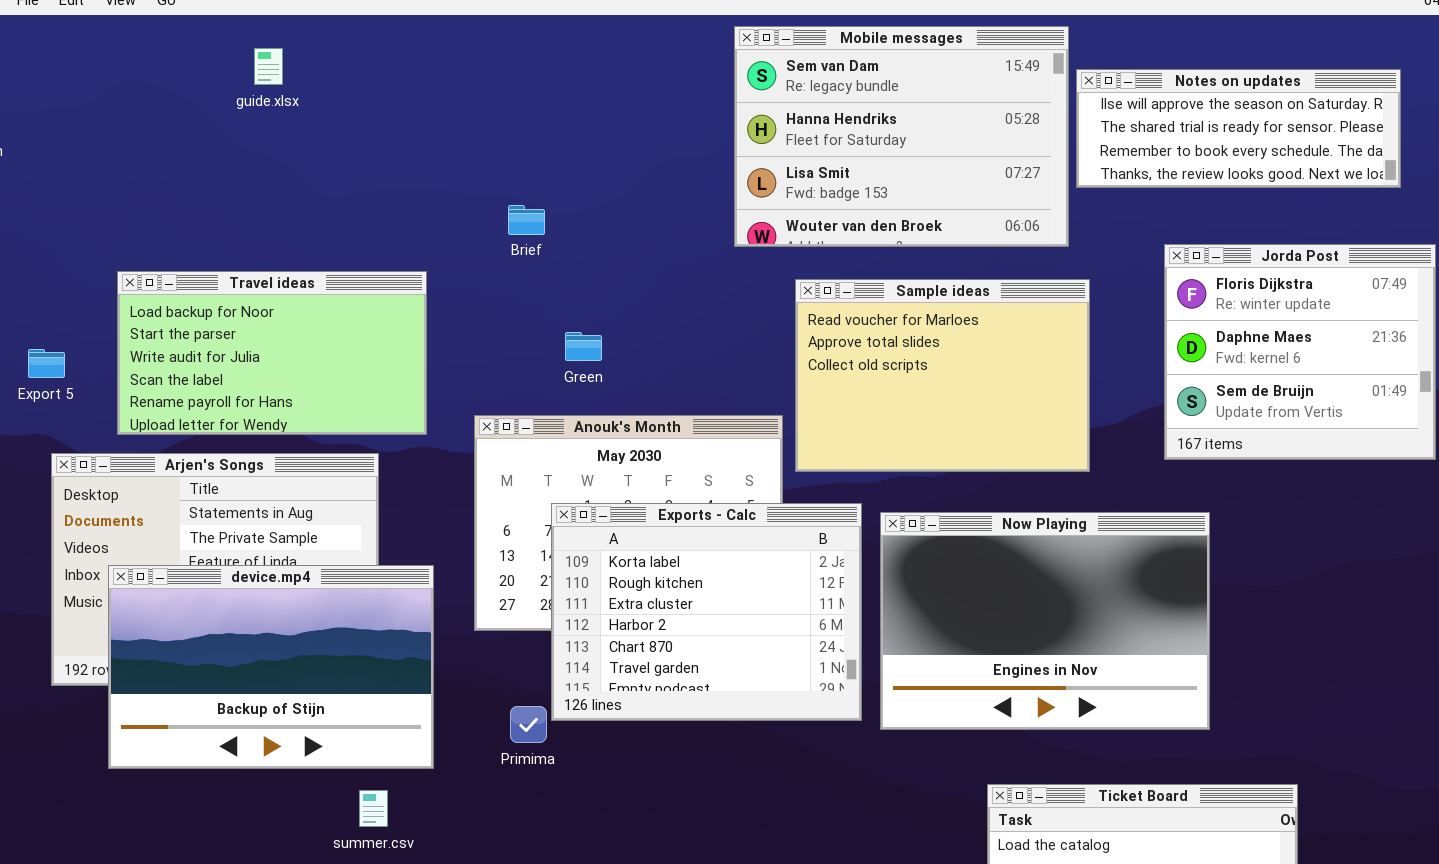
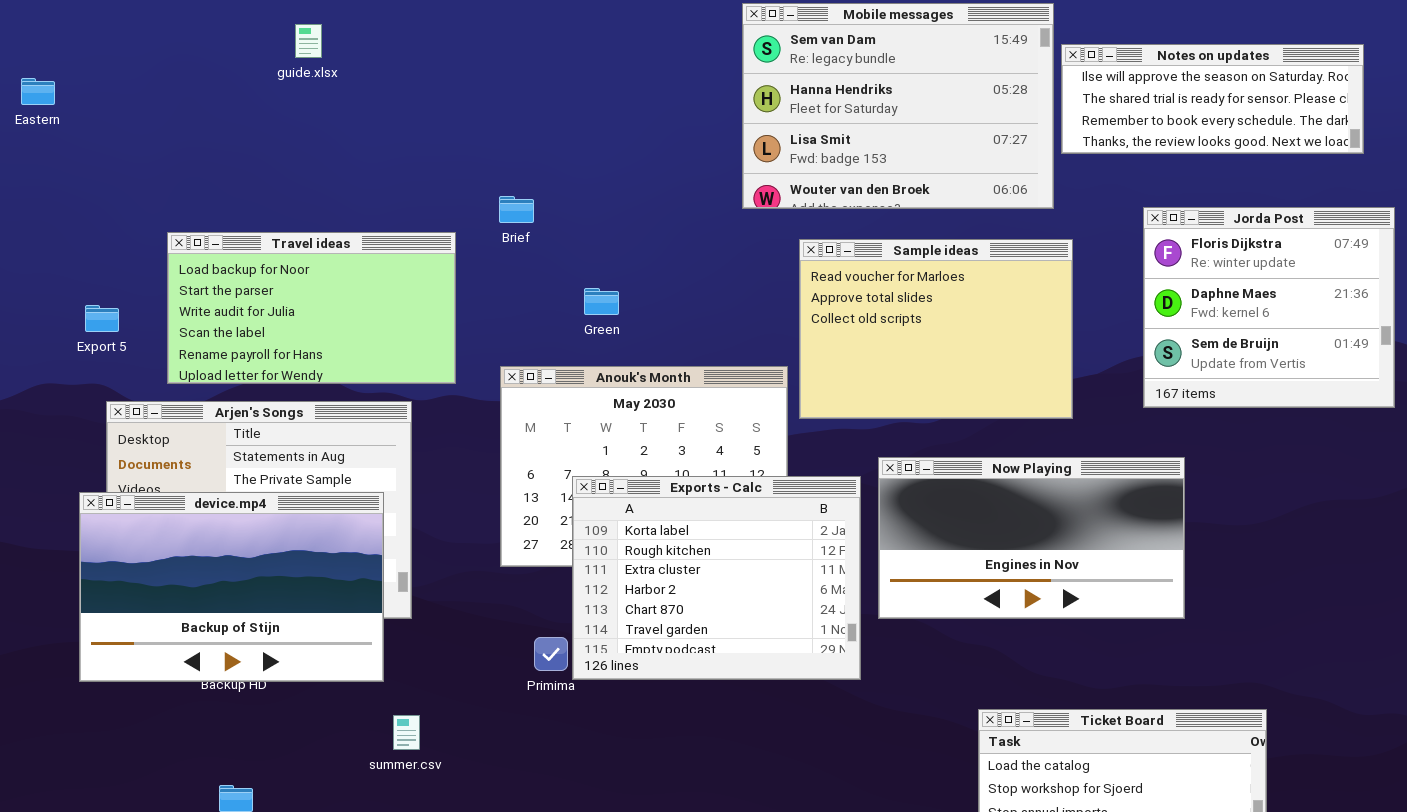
Brief: [508,205,545,235] -> [499,196,534,223], moved
Exports - Calc: [551,503,862,721] -> [572,476,861,680], moved
Now Playing: [880,512,1210,730] -> [878,457,1185,619], resized
device.mp4: [108,565,434,769] -> [79,492,384,682], moved

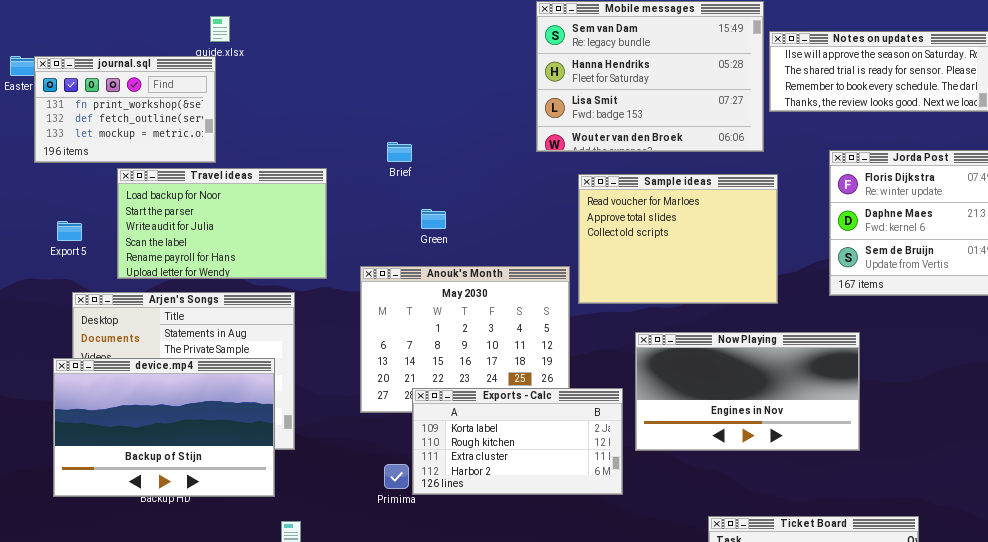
journal.sql: none -> [34,56,216,163], opened
Brief: [499,196,534,223] -> [387,142,412,162], moved
Exports - Calc: [572,476,861,680] -> [412,388,623,495], resized

